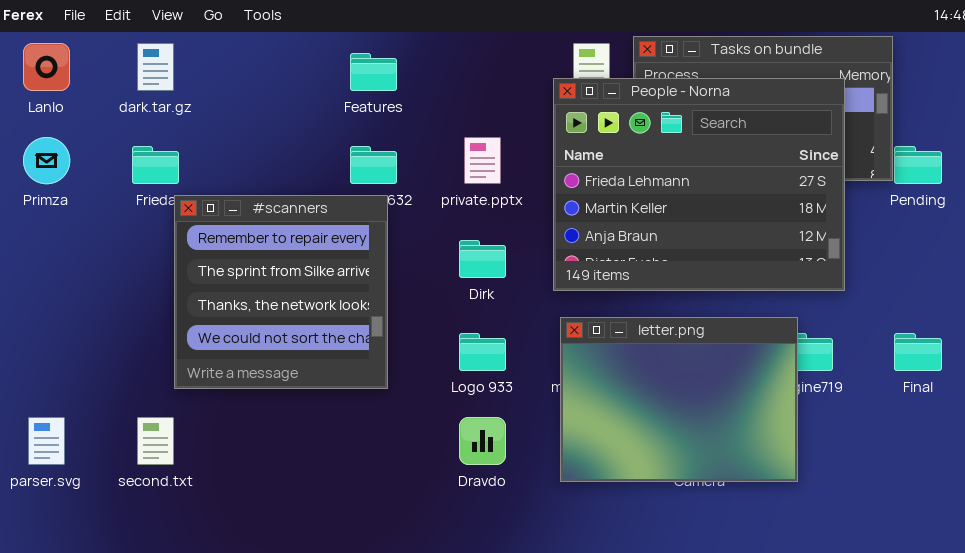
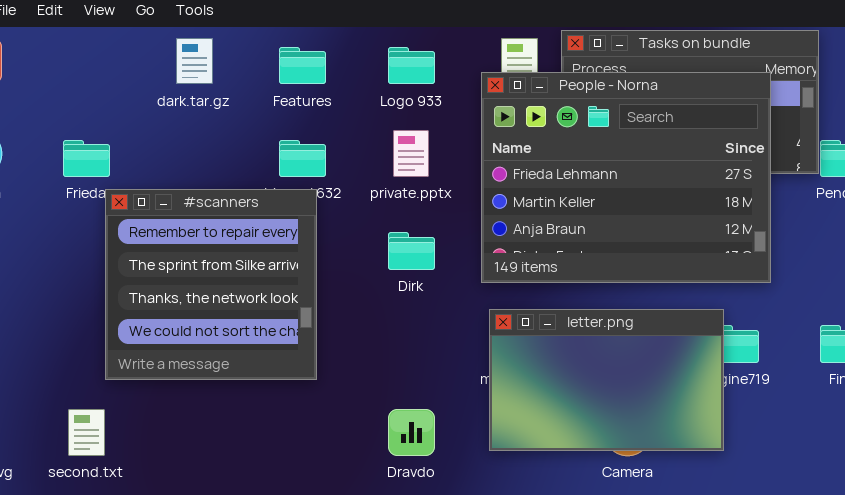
dark.tar.gz: [137,43,174,91] -> [176,38,213,84], moved
letter.png: [560,317,798,482] -> [489,309,724,451], resized
Logo 933: [459,333,506,371] -> [388,47,435,84], moved

